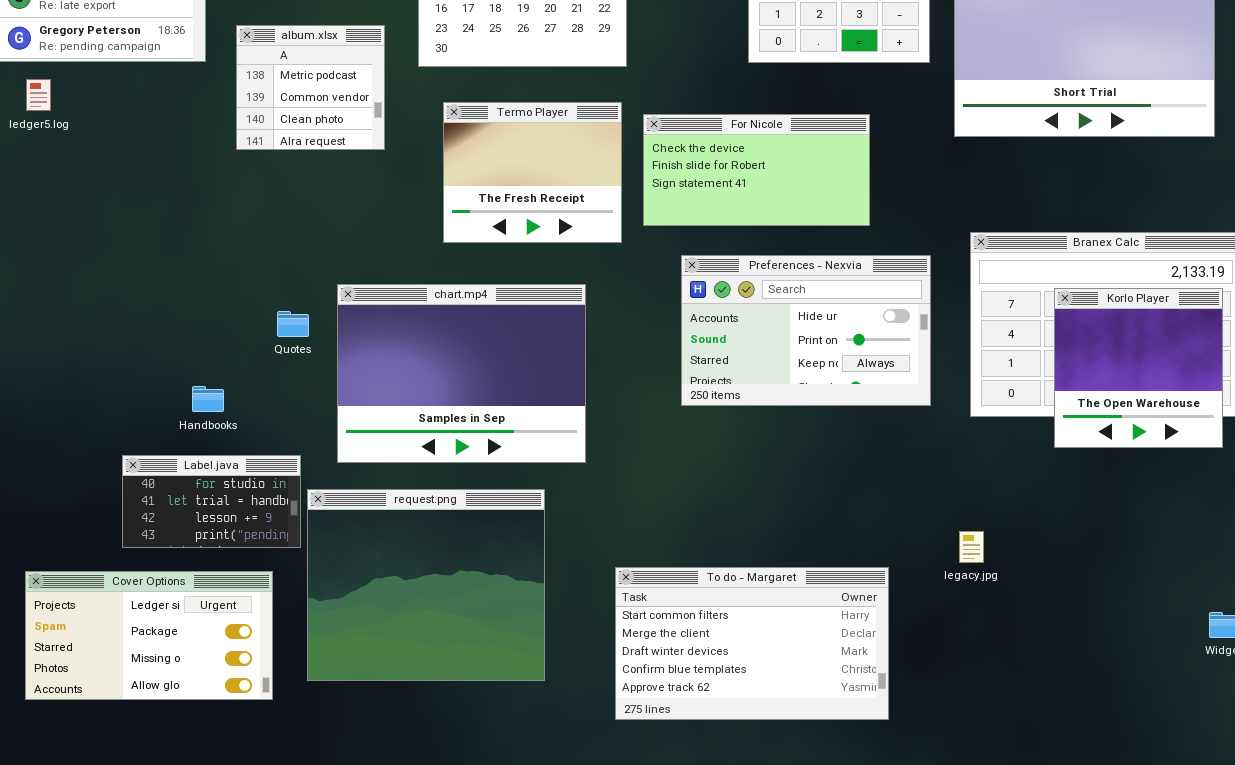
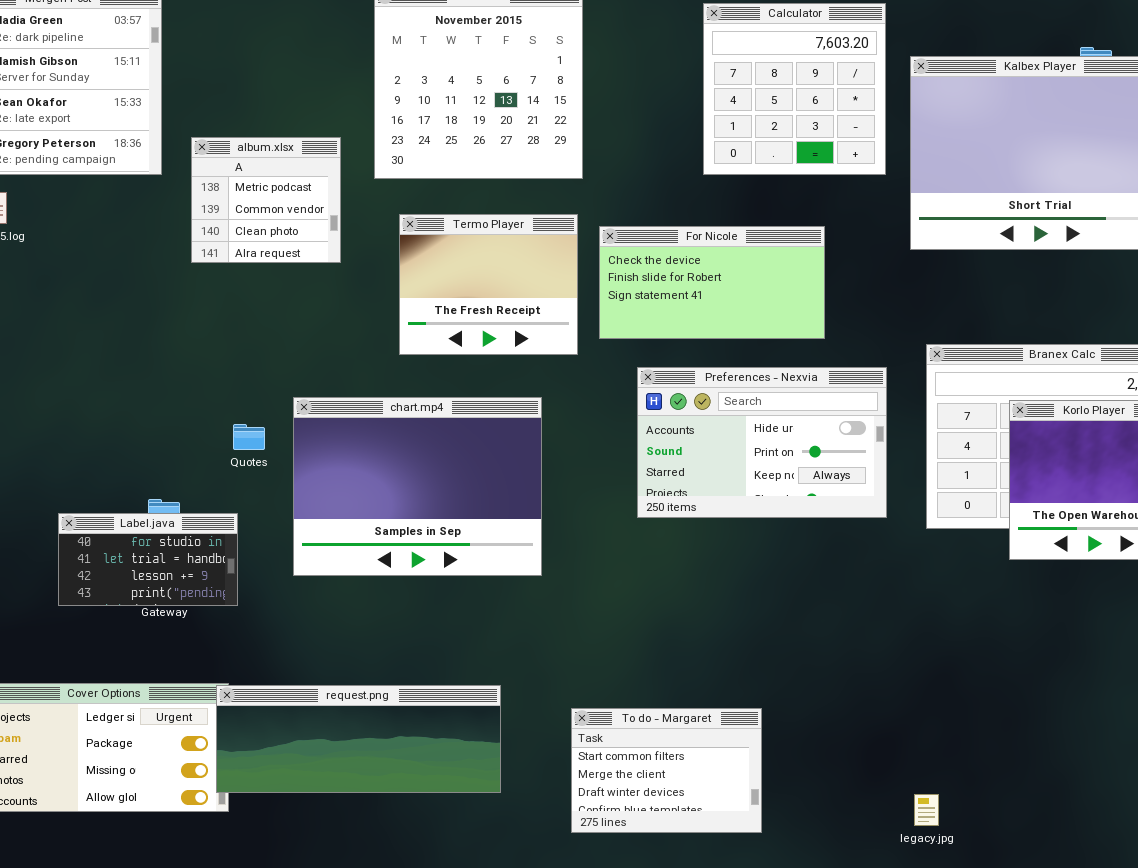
Label.java: [122,455,301,548] -> [58,513,238,606], moved
request.png: [307,489,545,681] -> [216,685,501,793], resized
legacy.jpg: [959,531,984,563] -> [914,794,939,826], moved
To do - Margaret: [615,567,889,720] -> [571,708,762,833], resized

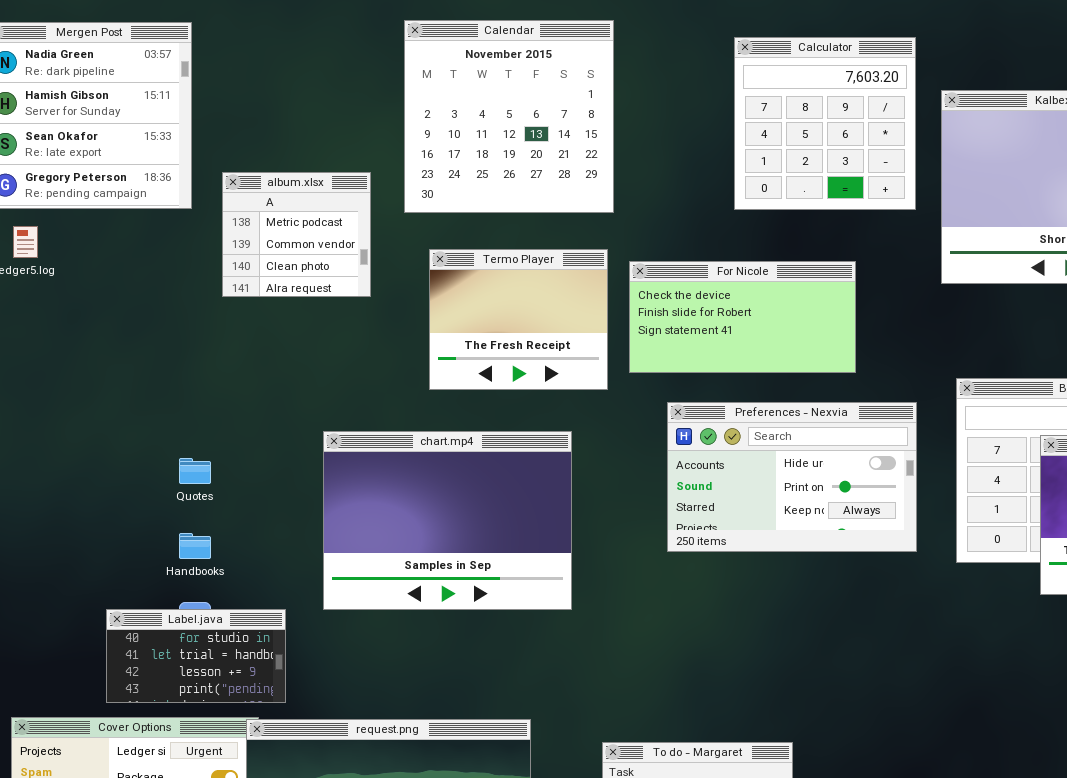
Quotes: [233,424,265,450] -> [179,458,211,484], moved
Label.java: [58,513,238,606] -> [106,609,286,703], moved

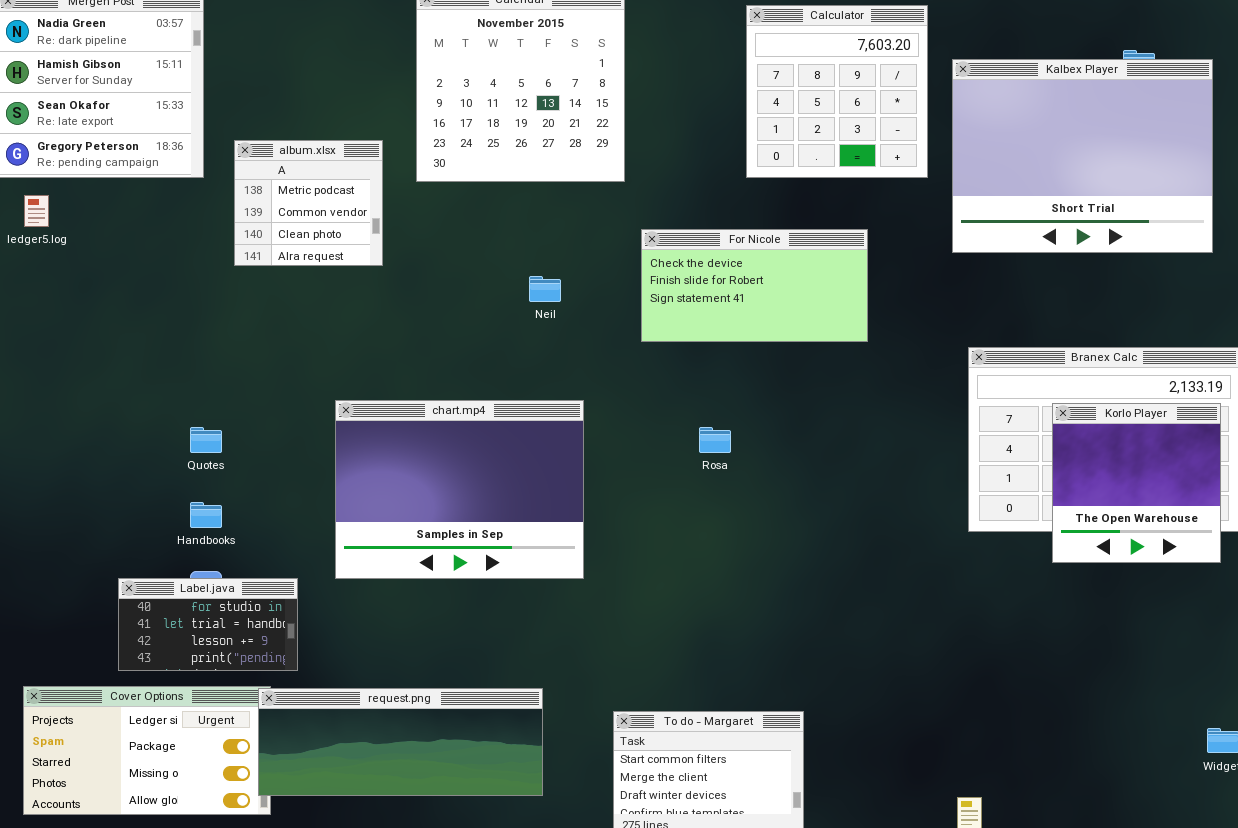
Termo Player: [429,249,608,390] -> none, closed
Preferences - Nexvia: [667,402,917,552] -> none, closed

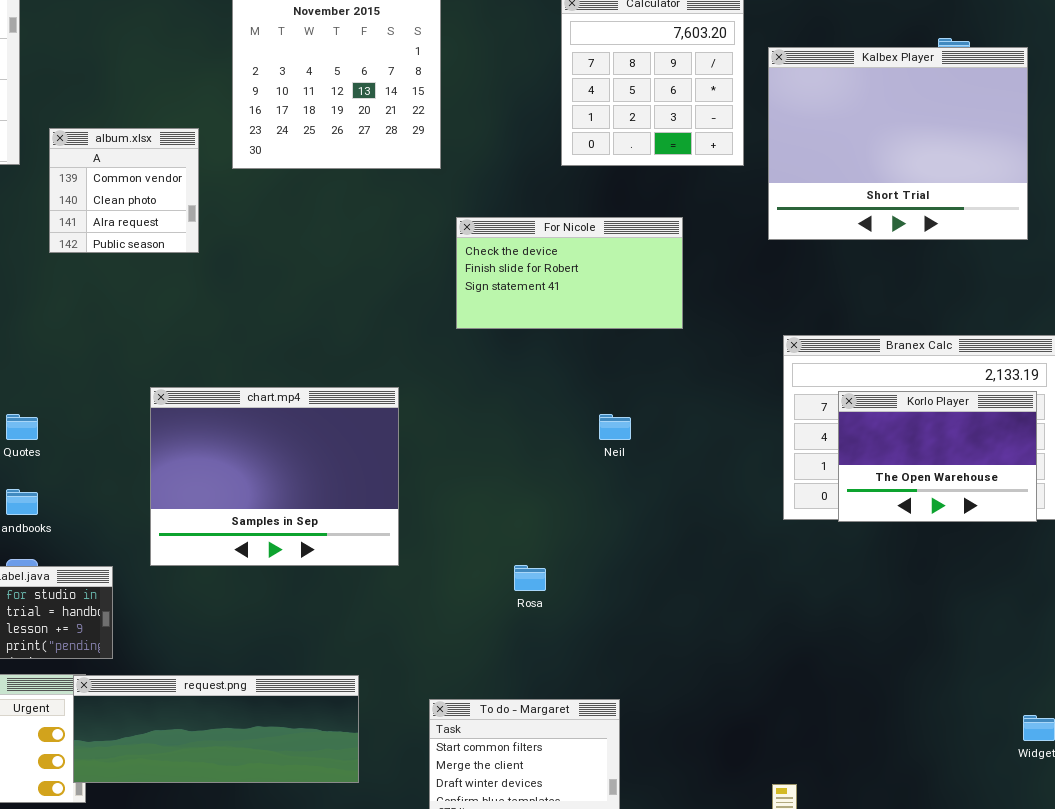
album.xlsx: [234,140,383,266] -> [49,128,199,253], scrolled down 1 row
Neil: [529,276,561,302] -> [599,414,631,440], moved
Korlo Player: [1052,403,1221,563] -> [838,391,1037,522], resized
Rosa: [699,427,731,453] -> [514,565,546,591], moved

